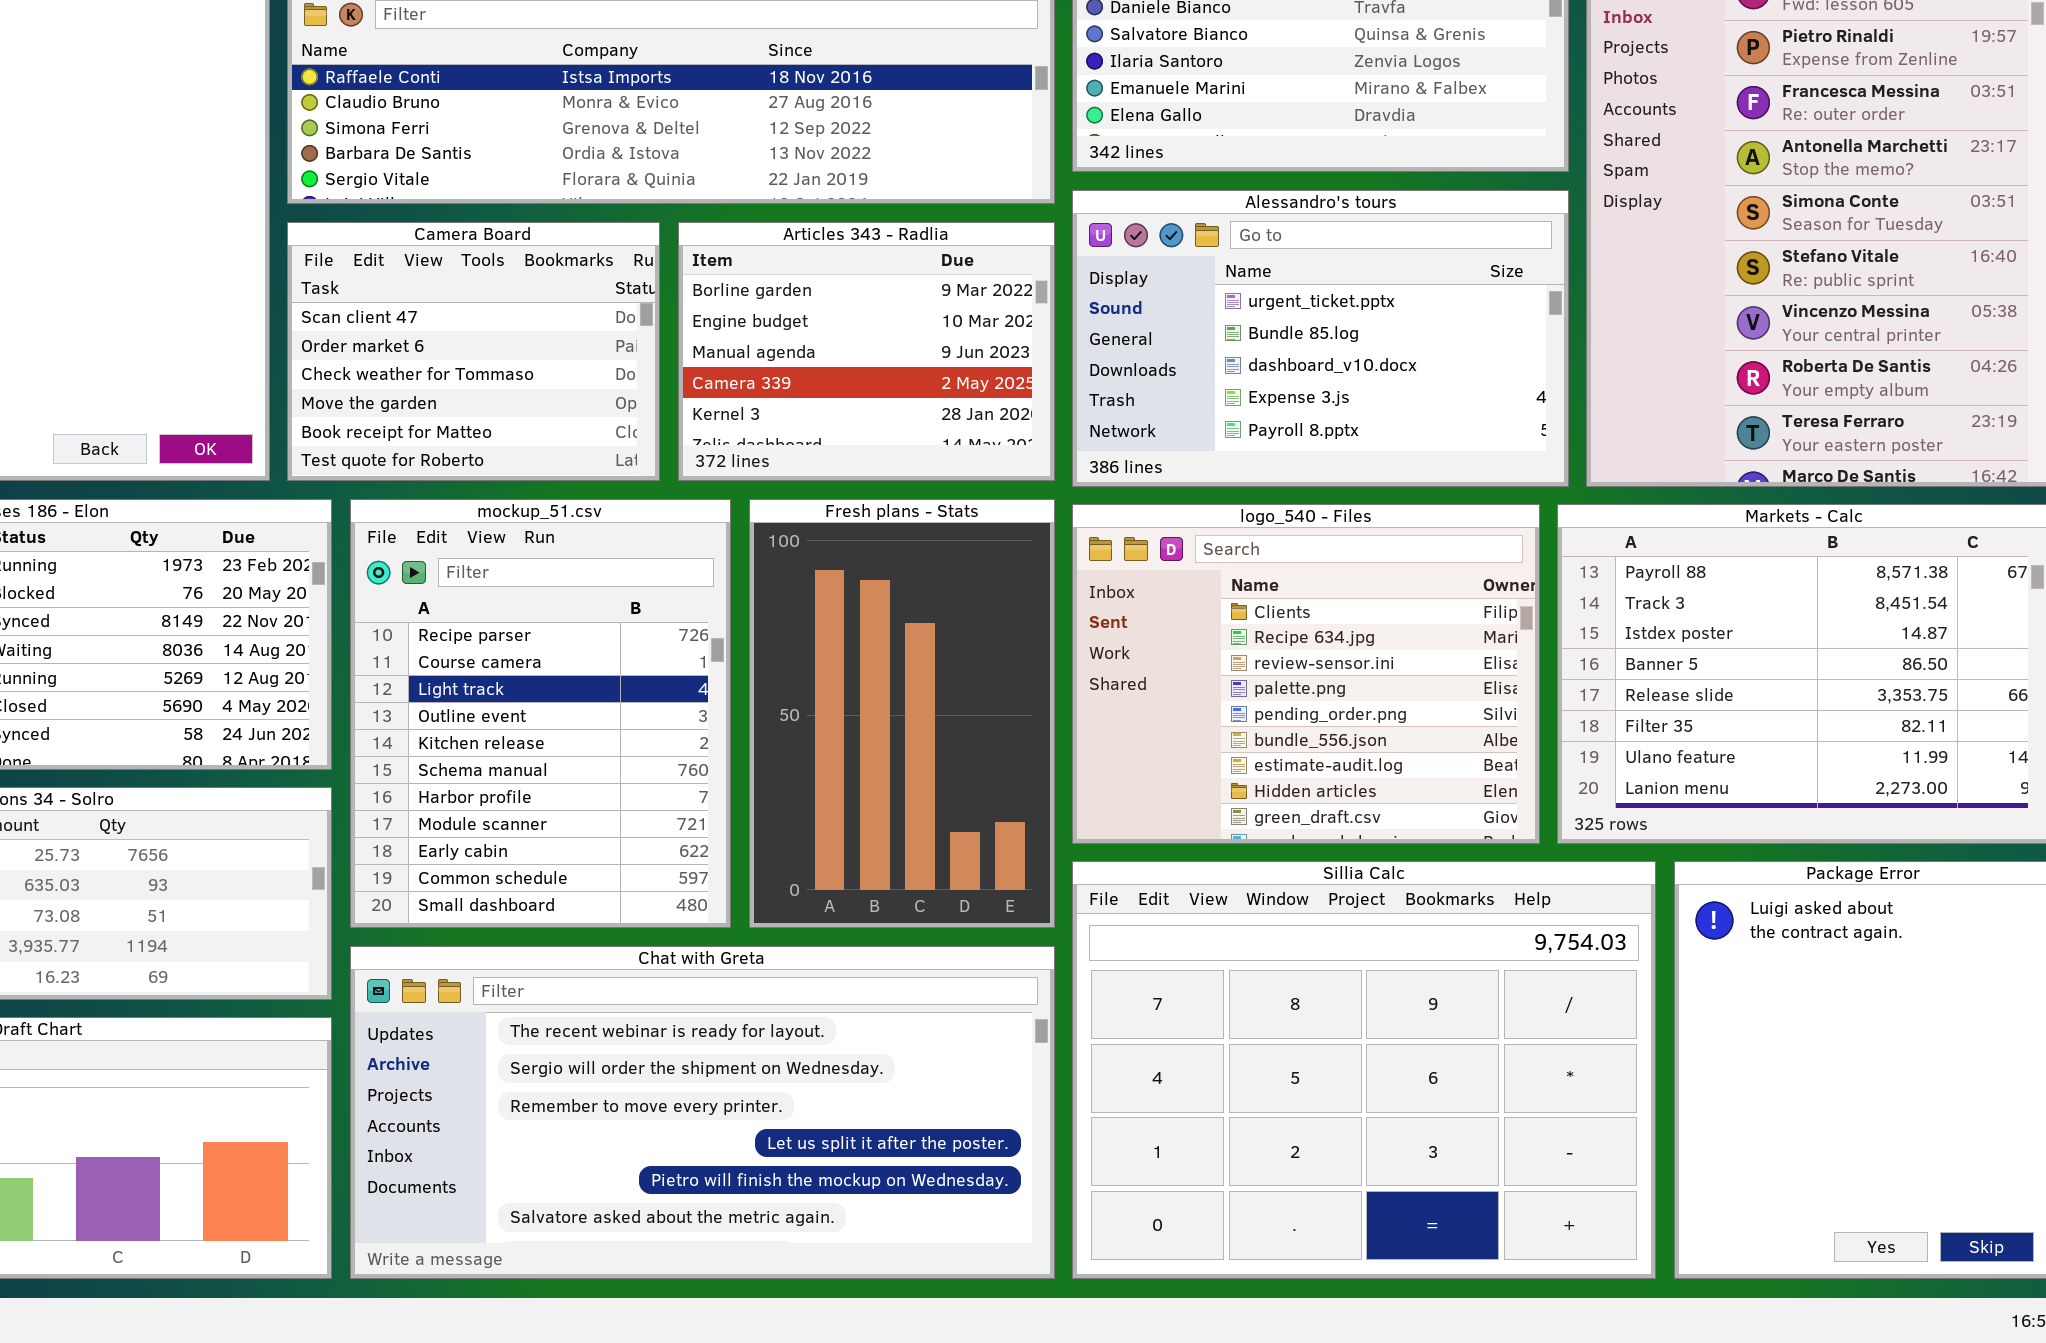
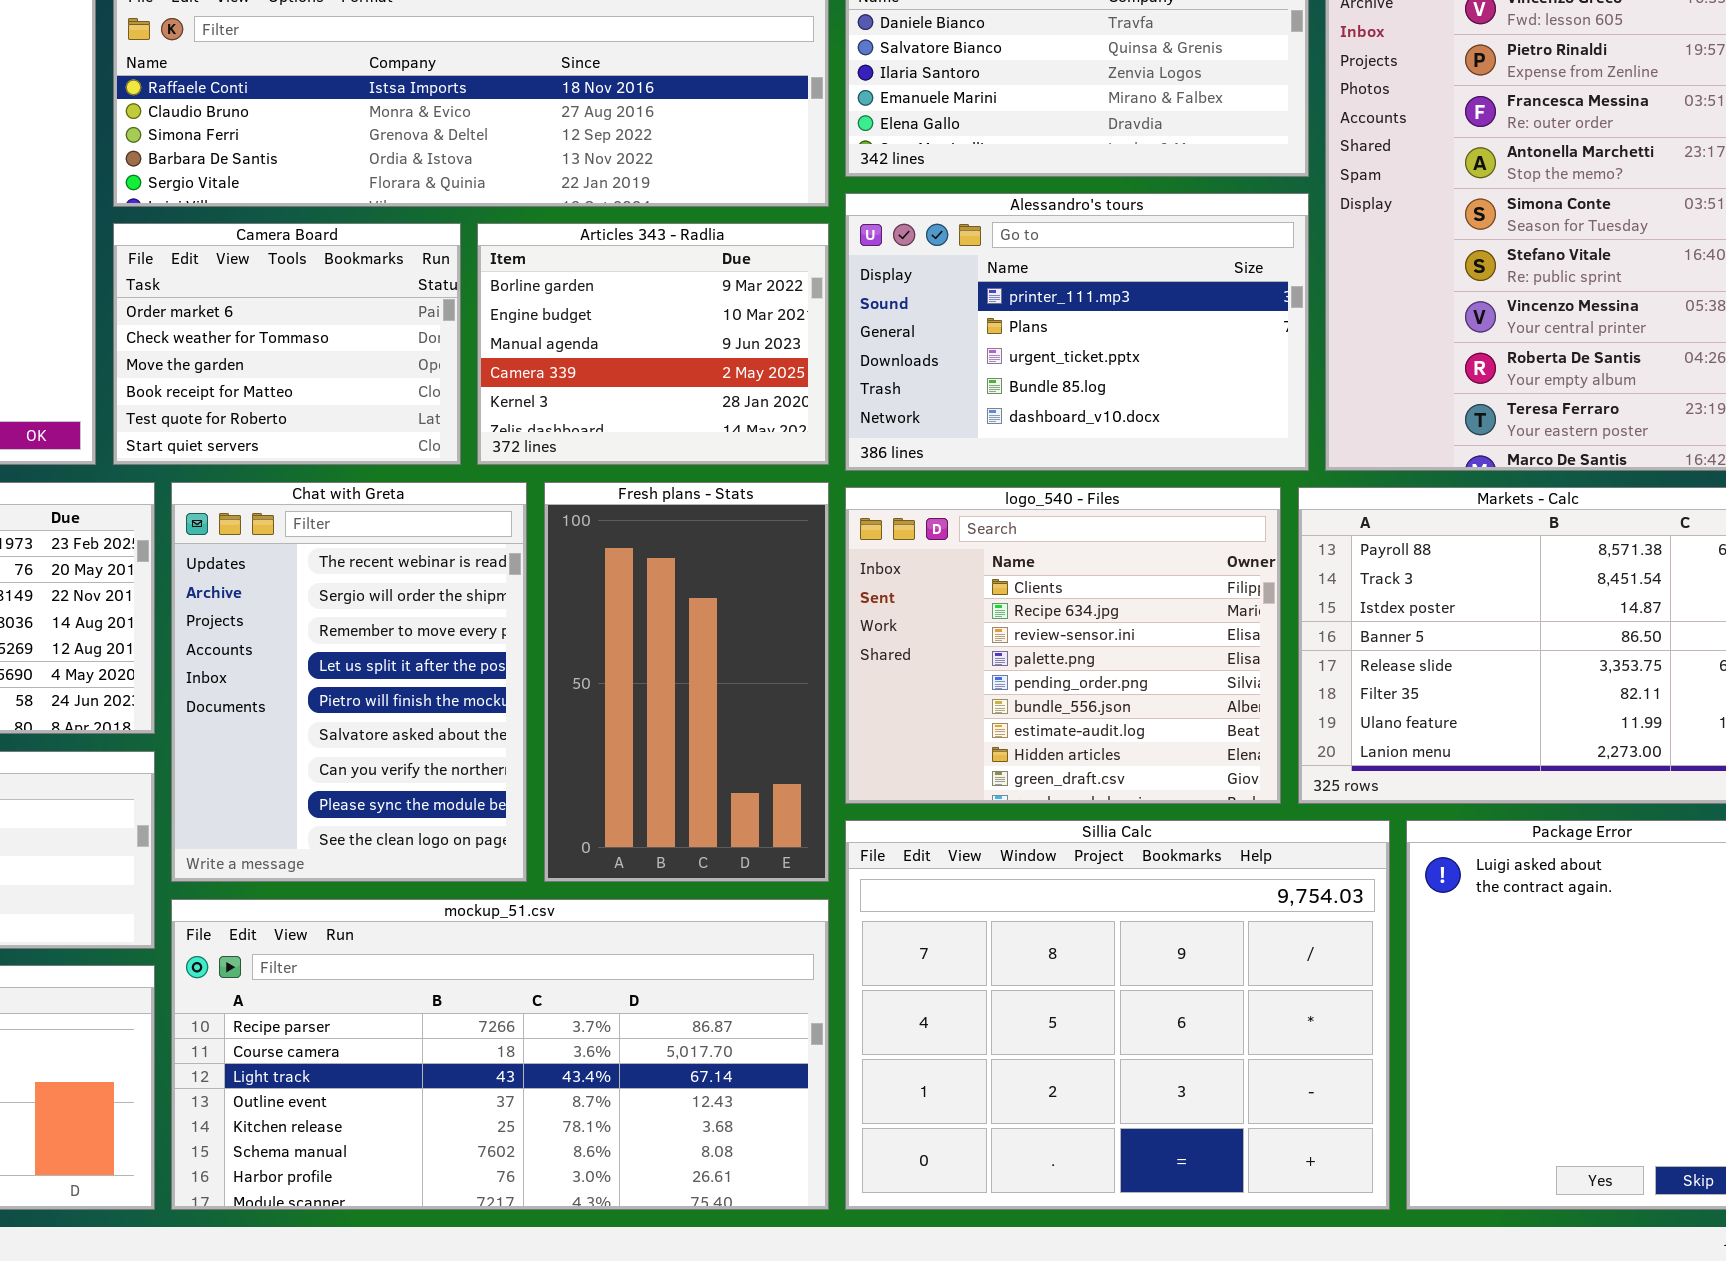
Alessandro's tours: [1072,190,1569,487] -> [845,193,1309,471], scrolled up 2 rows
Camera Board: [287,222,660,481] -> [113,223,461,465], scrolled down 1 row
mockup_51.csv: [350,499,731,928] -> [171,899,829,1210], moved, resized
Chat with Greta: [350,946,1055,1279] -> [171,482,527,882], moved, resized

